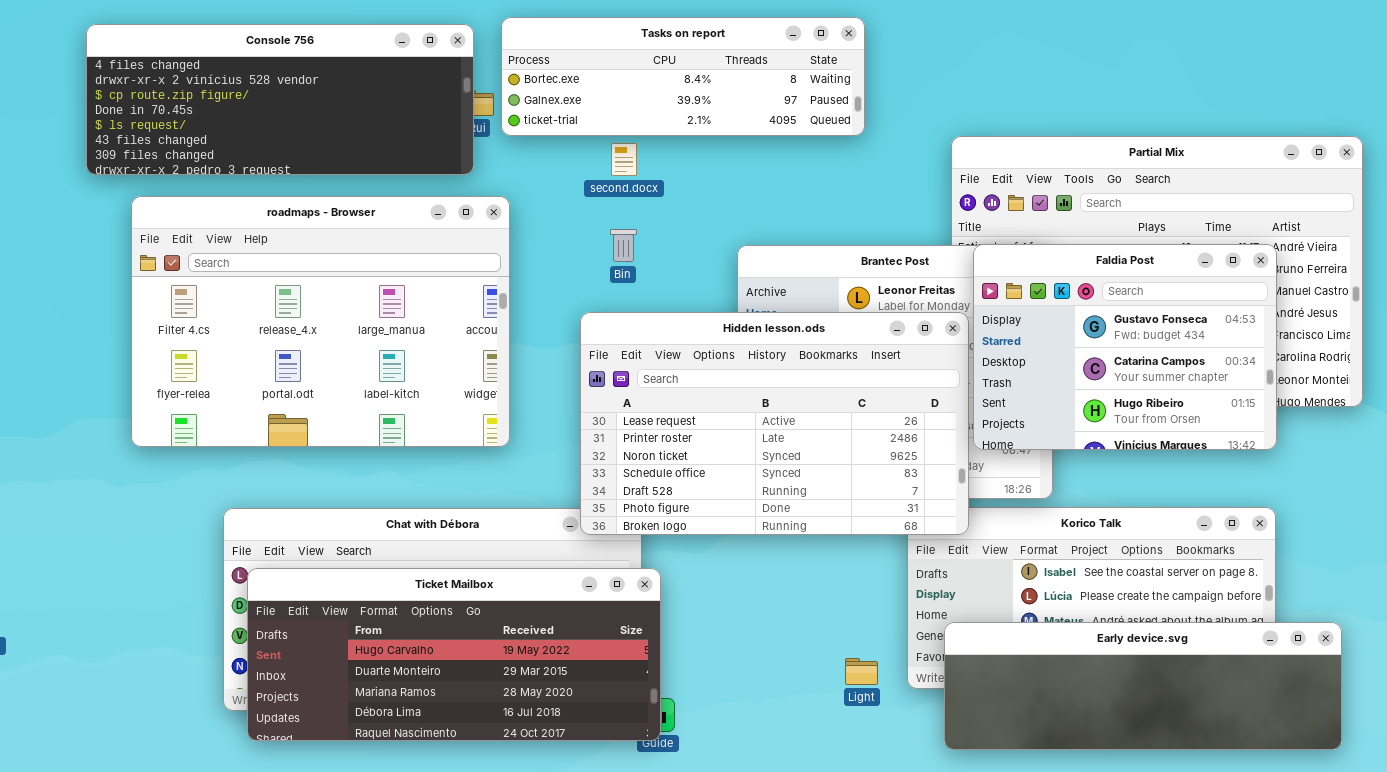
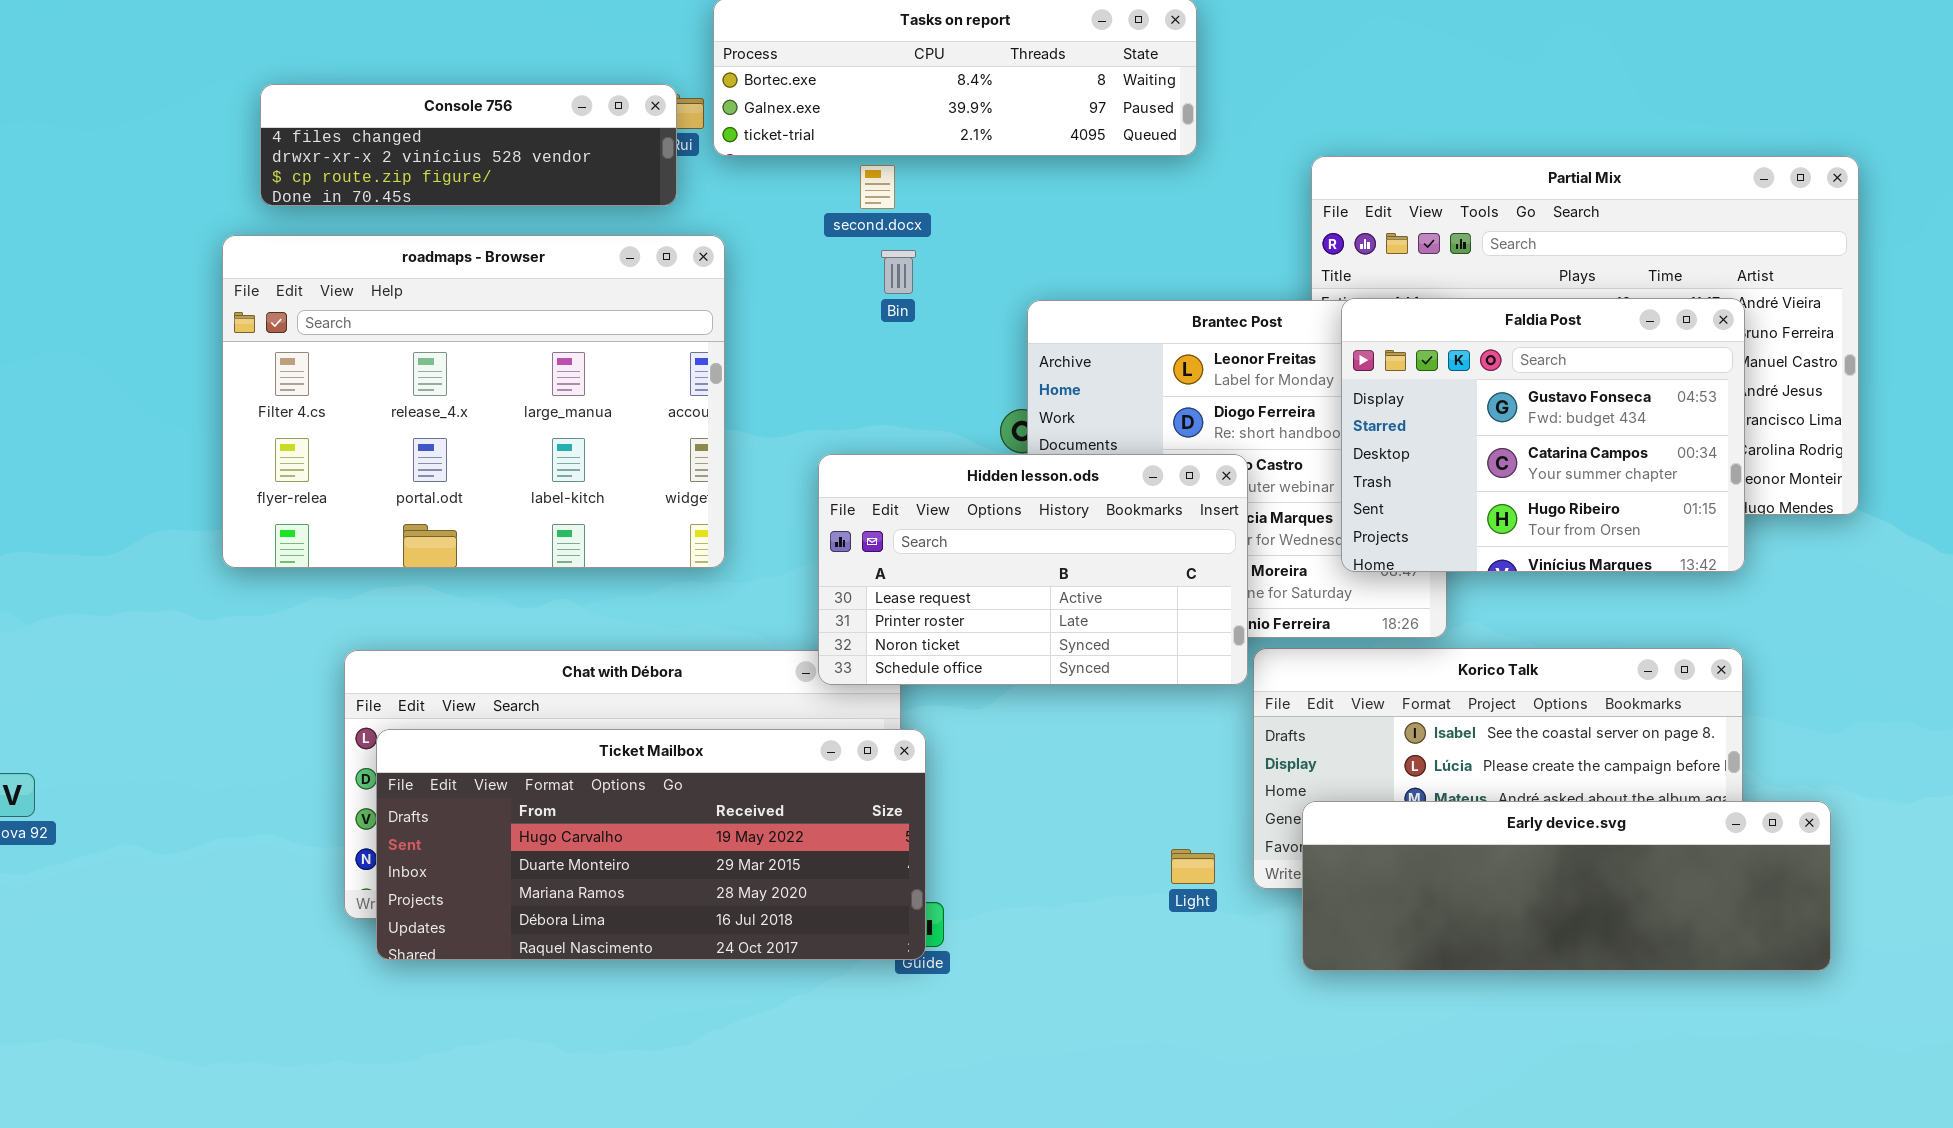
Console 756: [86,24,474,175] -> [260,84,677,206], resized
Bin: [610,229,637,262] -> [881,250,916,294], moved
Hidden lesson.ods: [580,312,969,535] -> [818,454,1248,685], resized

